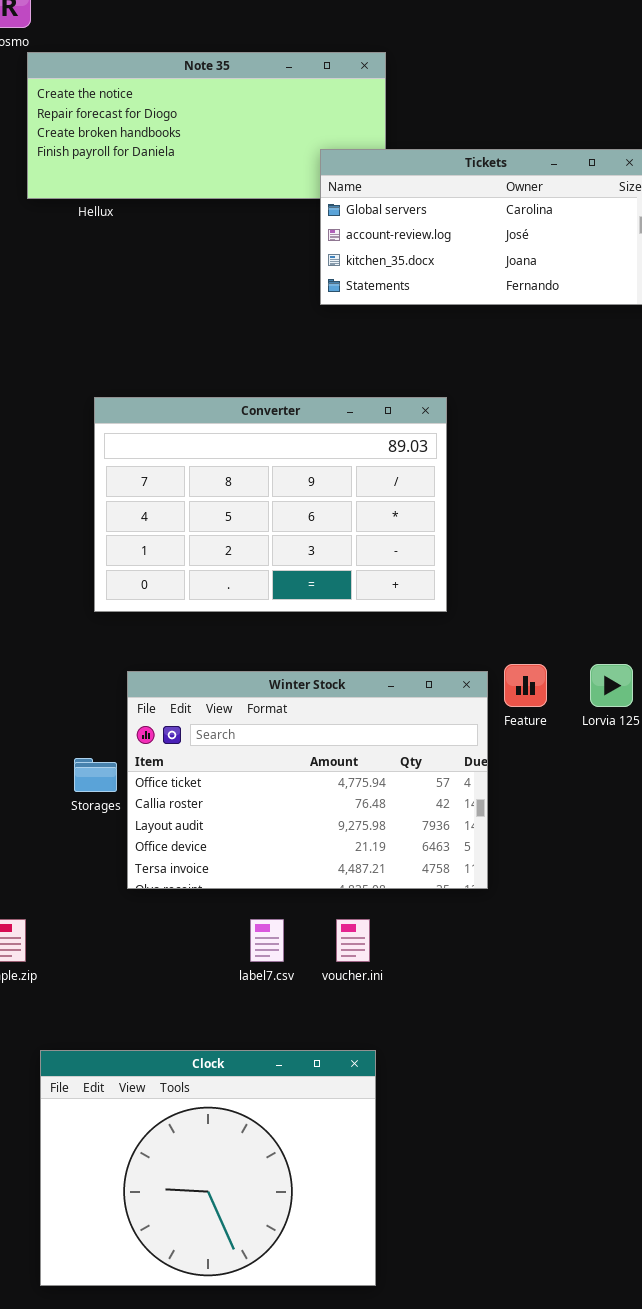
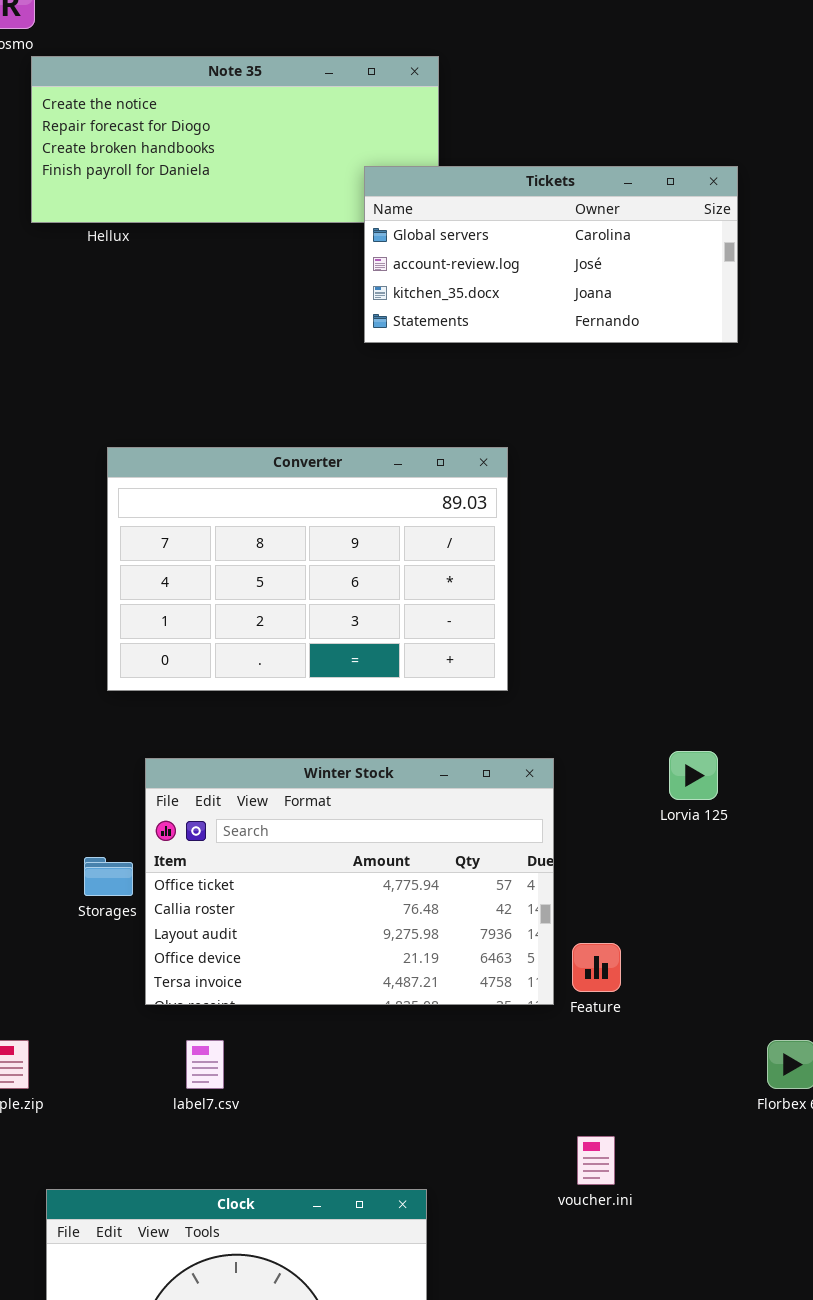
Feature: [504,664,547,707] -> [572,943,621,992], moved
label7.csv: [250,919,284,962] -> [186,1040,224,1089], moved
voucher.ini: [336,919,370,962] -> [577,1136,615,1185], moved

